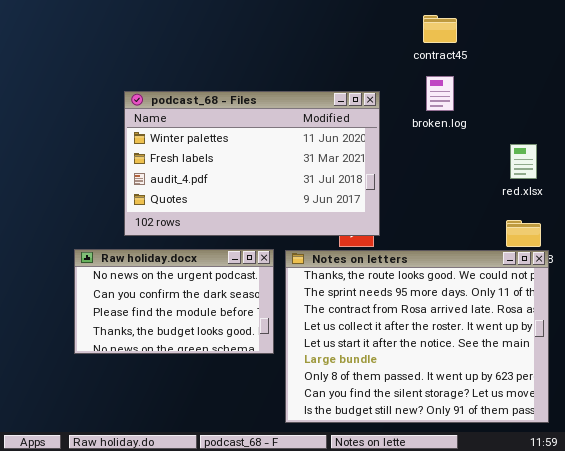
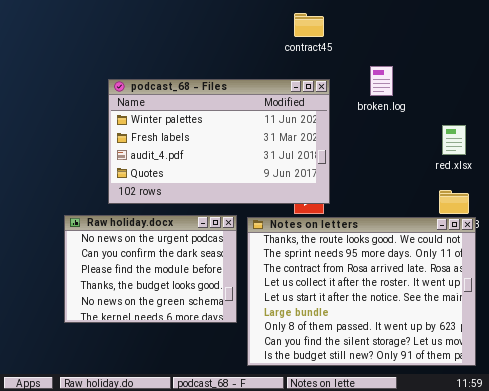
contract45: [423,15,457,43] -> [294,13,324,37], moved
Raw holiday.docx: [74,249,274,354] -> [64,215,237,323], resized

